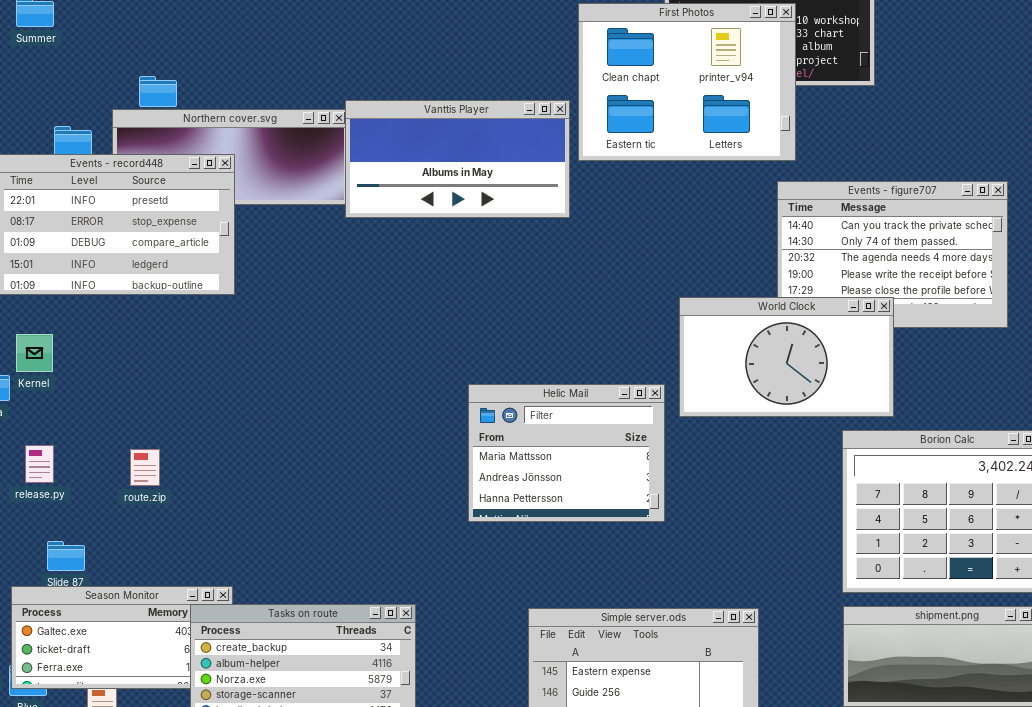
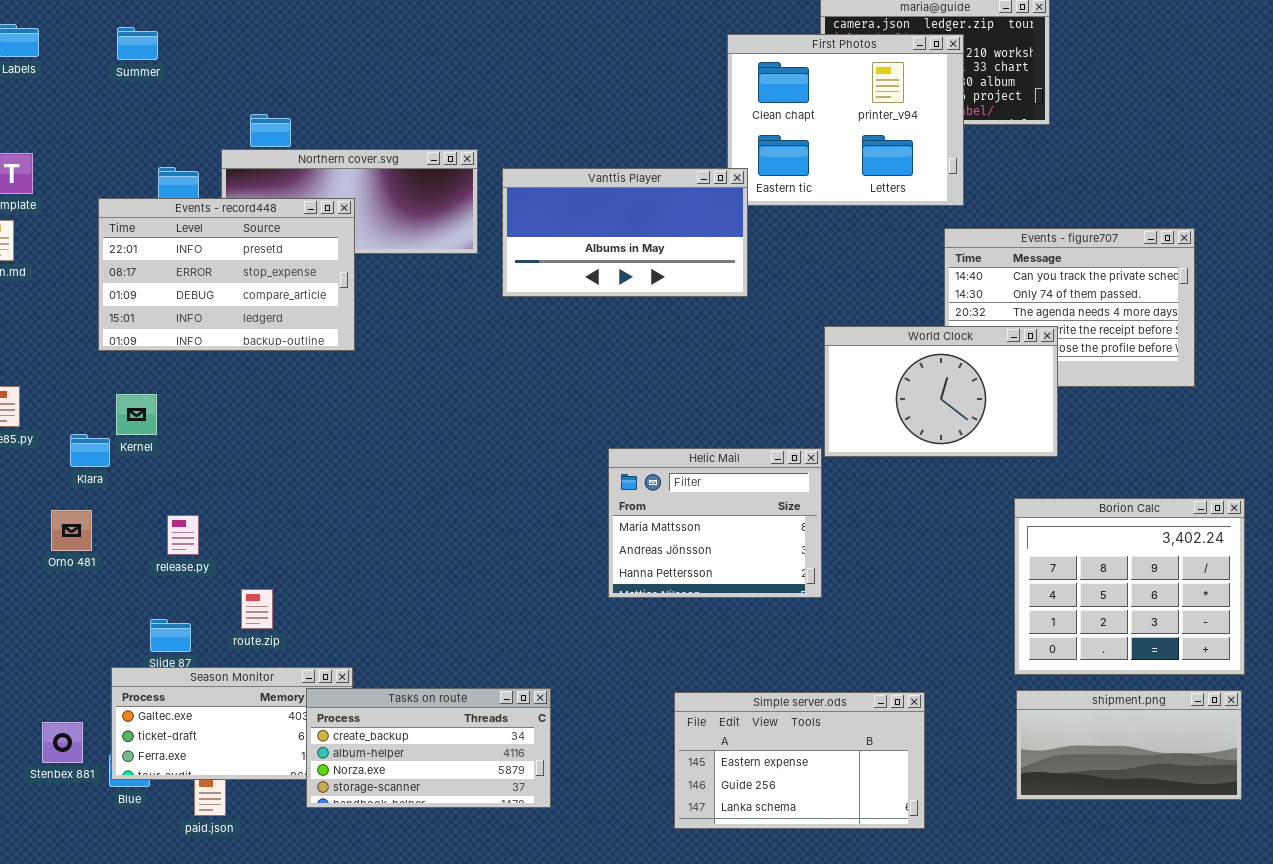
Vanttis Player: [345,100,570,218] -> [502,168,748,297], moved
World Clock: [679,297,894,417] -> [824,326,1058,457], moved
release.py: [25,445,54,483] -> [167,515,199,555], moved
route.zip: [130,449,160,486] -> [241,589,273,629], moved

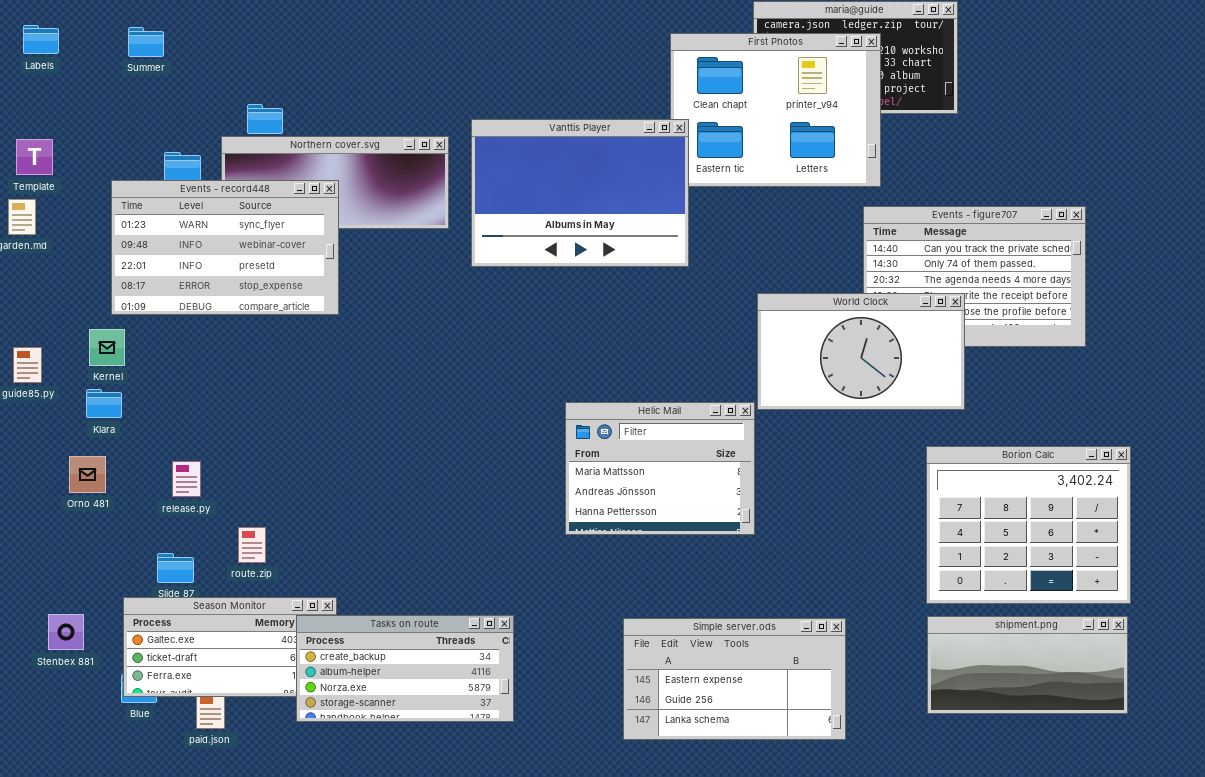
Vanttis Player: [502,168,748,297] -> [471,119,689,267], resized
Events - record448: [98,198,355,351] -> [111,180,339,315], scrolled up 2 rows
Kernel: [116,394,157,435] -> [89,329,125,366], moved
Stenbex 881: [42,722,83,763] -> [48,614,84,650], moved

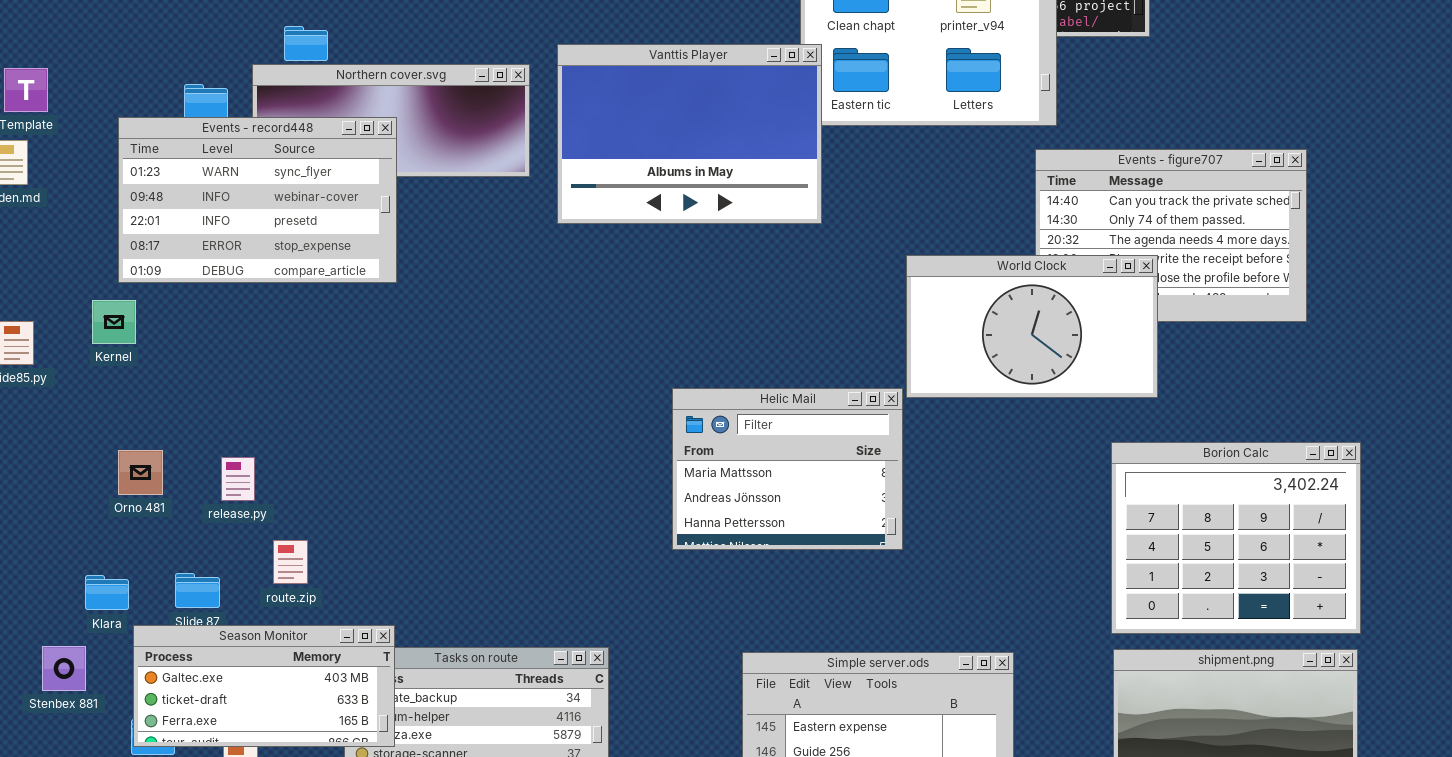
Klara: [86,389,122,418] -> [85,575,129,610], moved
Orno 481: [69,456,106,493] -> [118,450,163,495], moved
release.py: [172,461,201,497] -> [221,457,255,501], moved
Season Monitor: [123,597,337,697] -> [133,625,395,747], raised

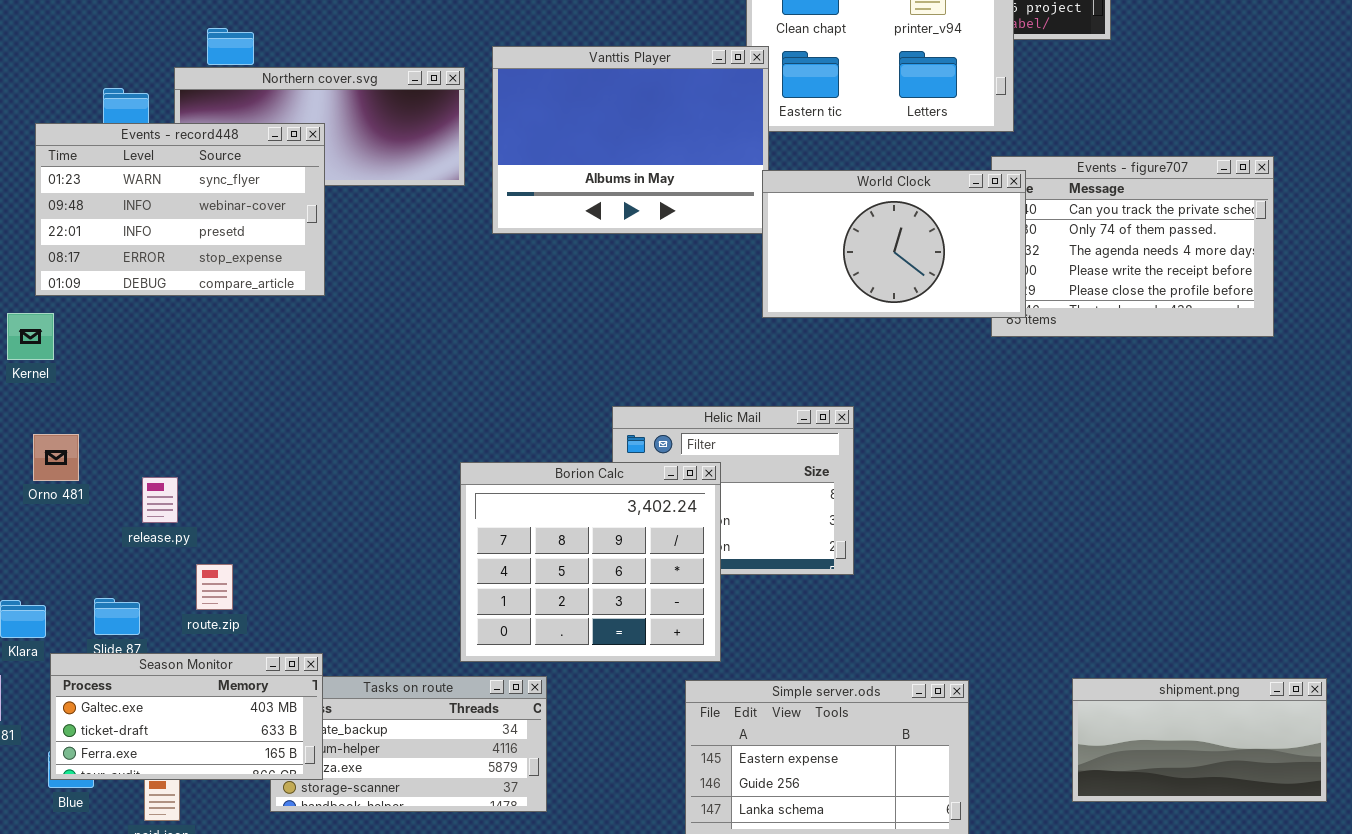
World Clock: [906,255,1158,398] -> [762,170,1026,318], moved
Borion Calc: [1111,442,1361,634] -> [460,462,721,662], moved
Orno 481: [118,450,163,495] -> [33,434,79,481], moved

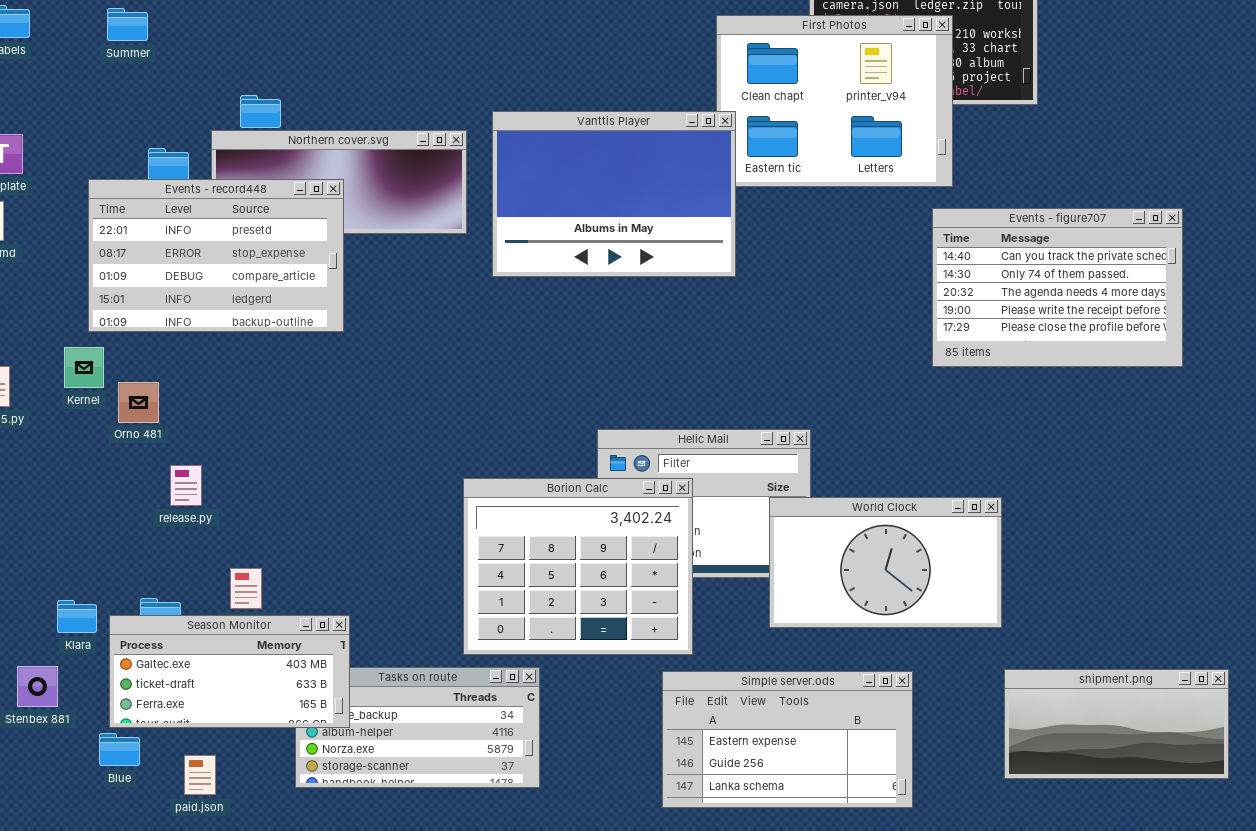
Events - record448: [35,123,325,296] -> [88,179,344,332], scrolled down 2 rows
World Clock: [762,170,1026,318] -> [769,497,1002,628], moved
Orno 481: [33,434,79,481] -> [118,382,159,423], moved
release.py: [142,477,178,523] -> [170,465,202,506], moved
Season Monitor: [50,653,323,780] -> [109,615,350,728], moved

